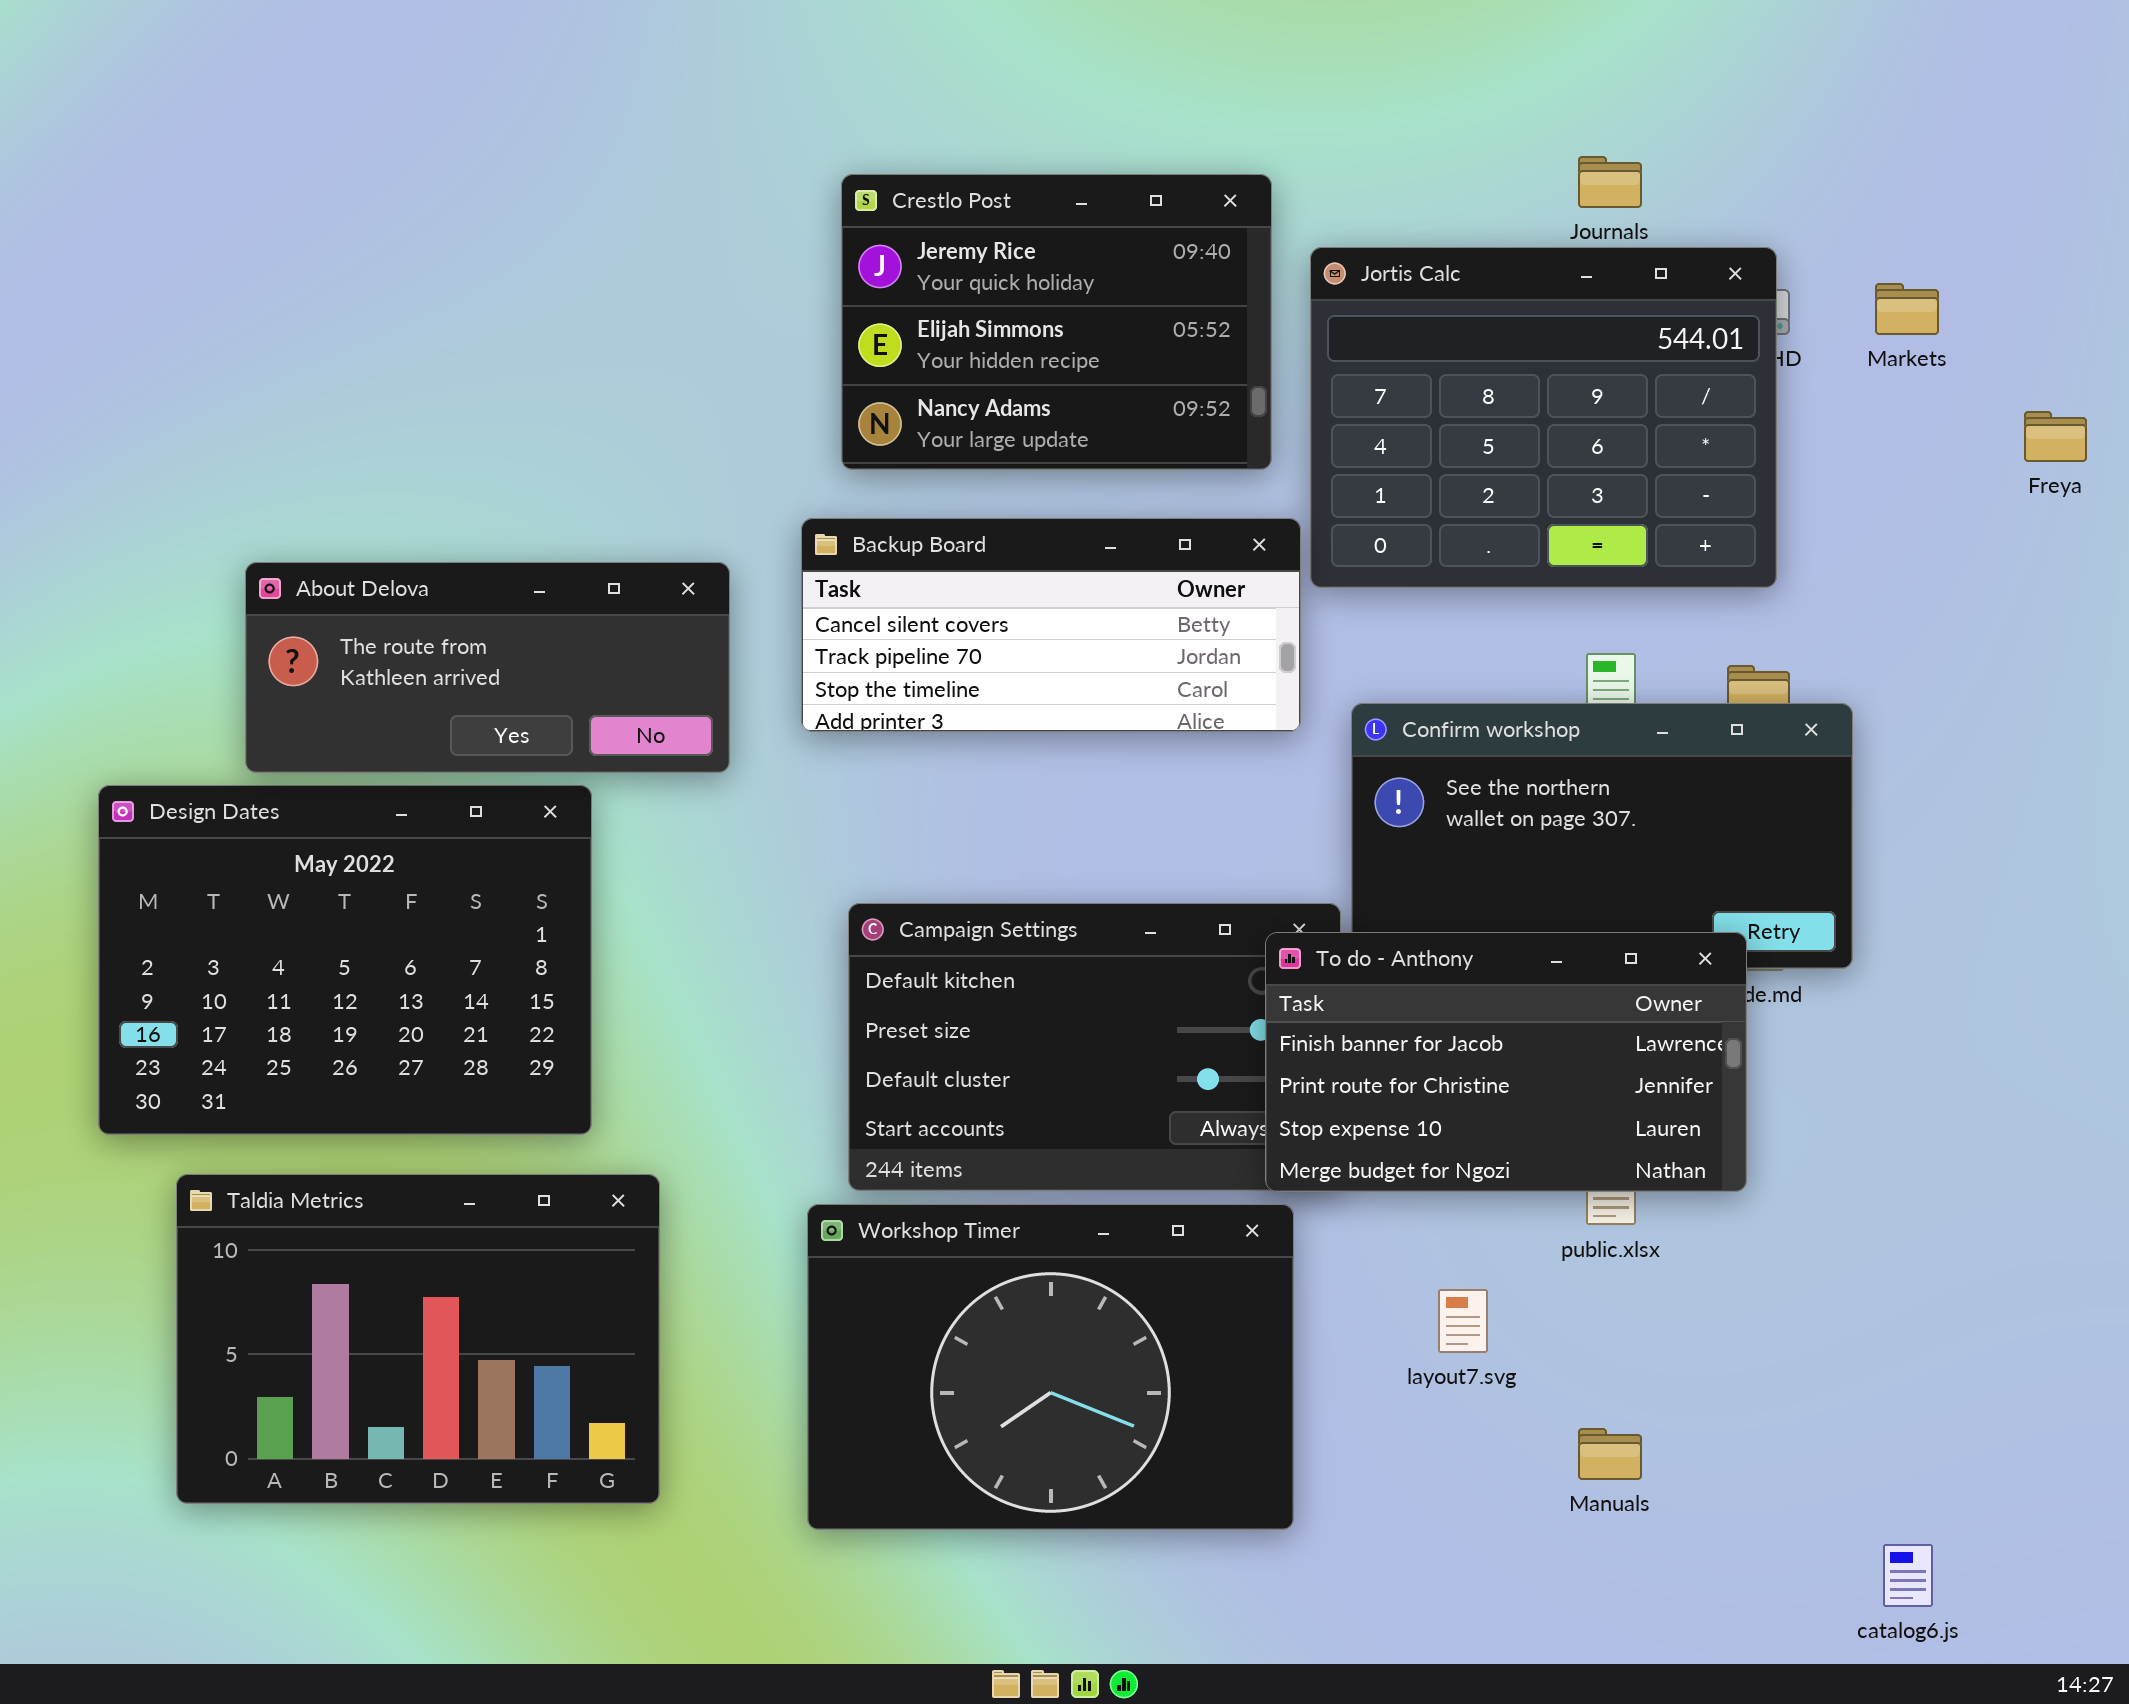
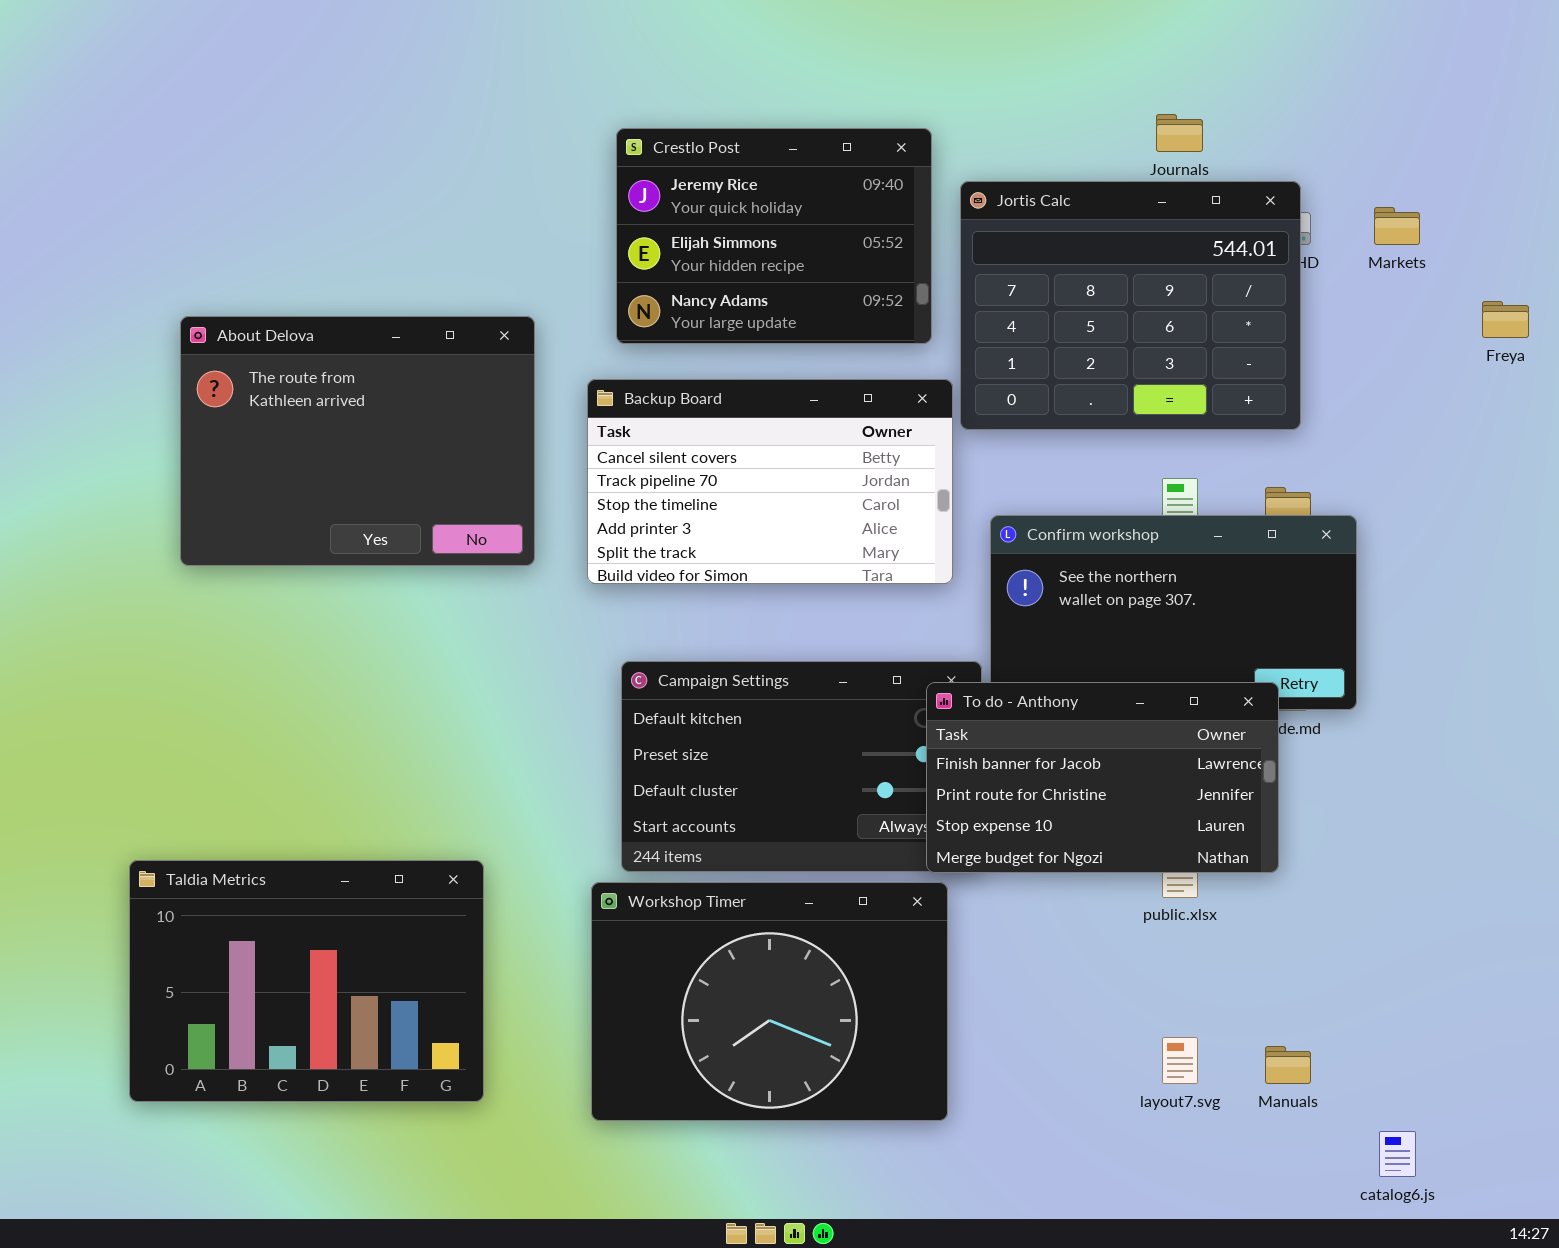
Backup Board: [801,518,1301,732] -> [587,379,953,584], resized
About Delova: [245,562,730,773] -> [180,316,535,566], resized
Design Dates: [98,785,592,1135] -> none, closed
layout7.svg: [1438,1289,1488,1353] -> [1162,1037,1198,1084], moved
Manuals: [1578,1428,1642,1480] -> [1265,1046,1311,1084], moved

